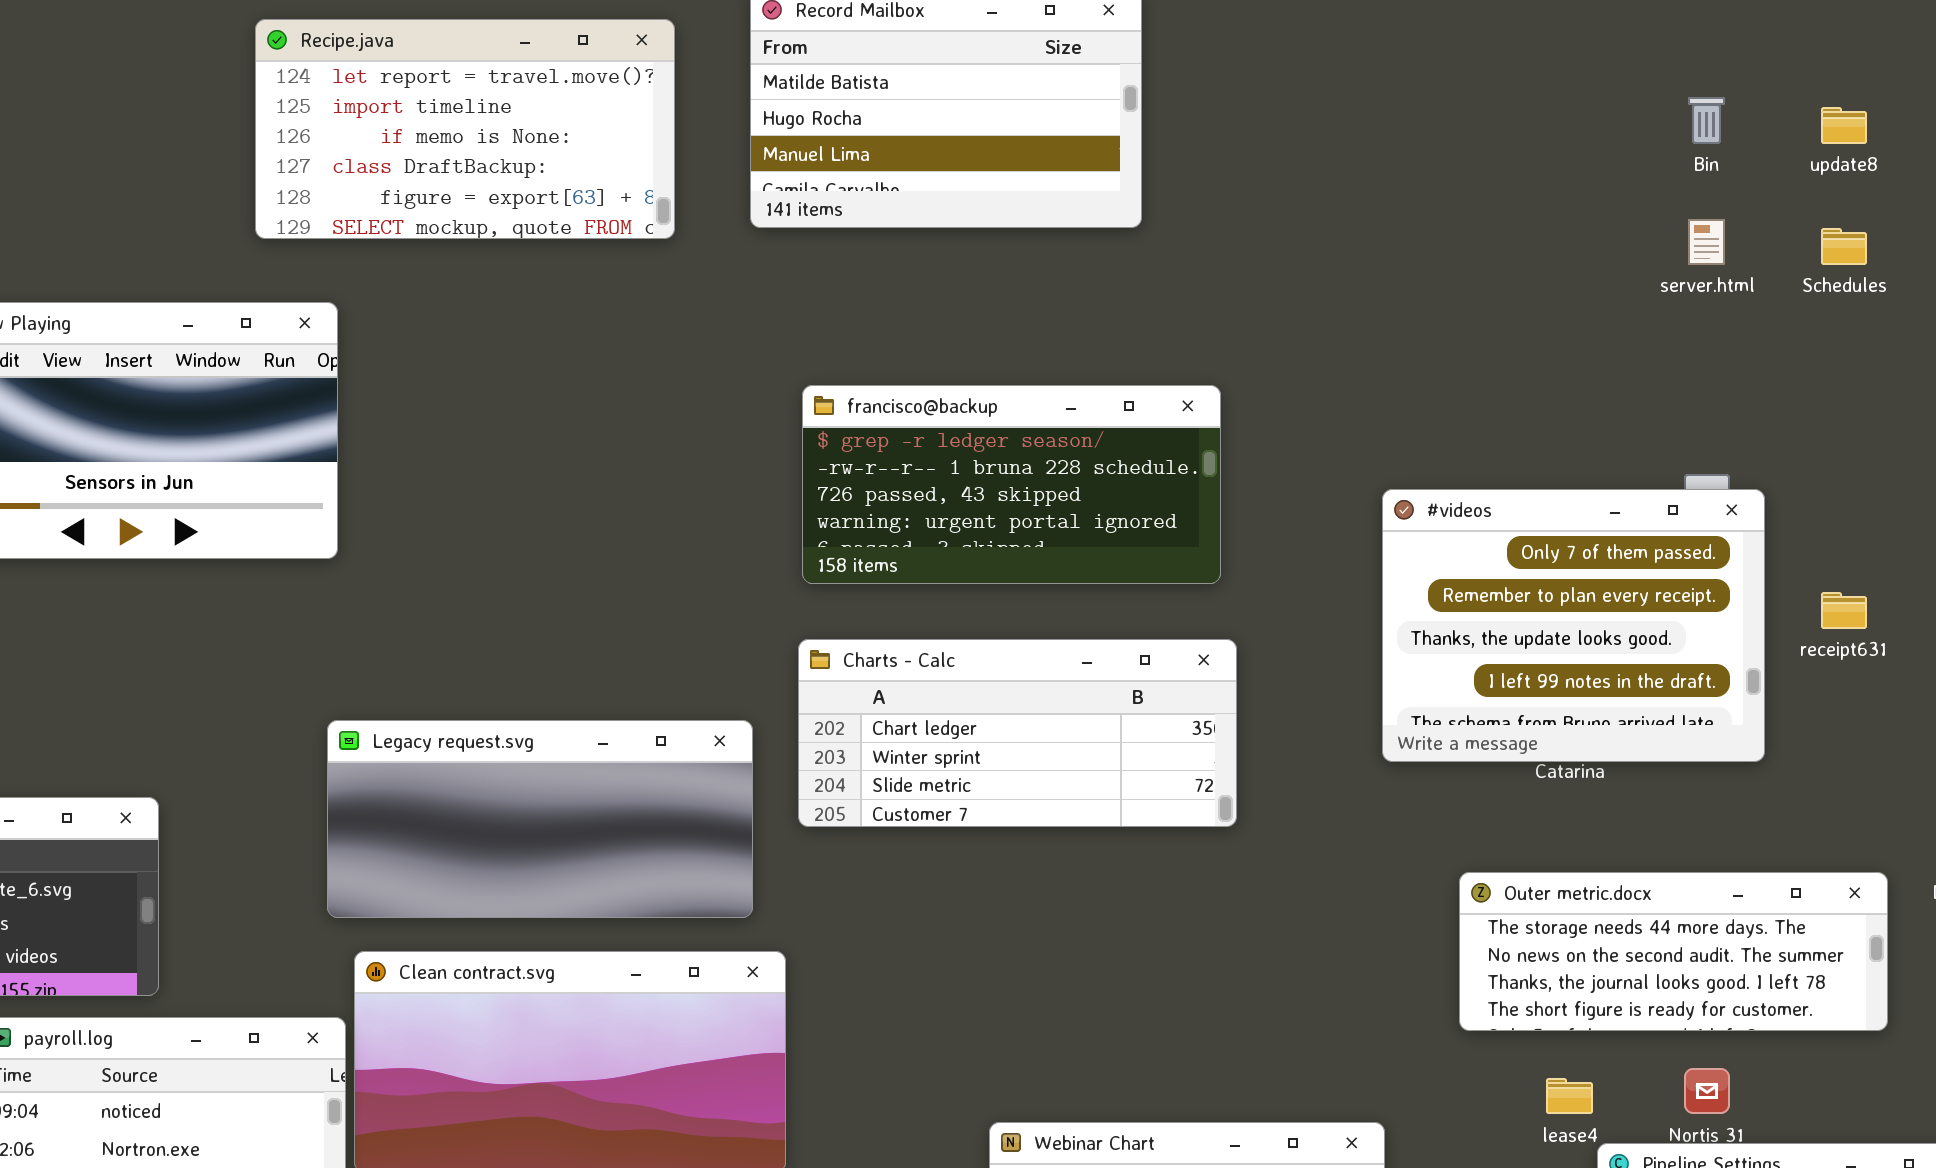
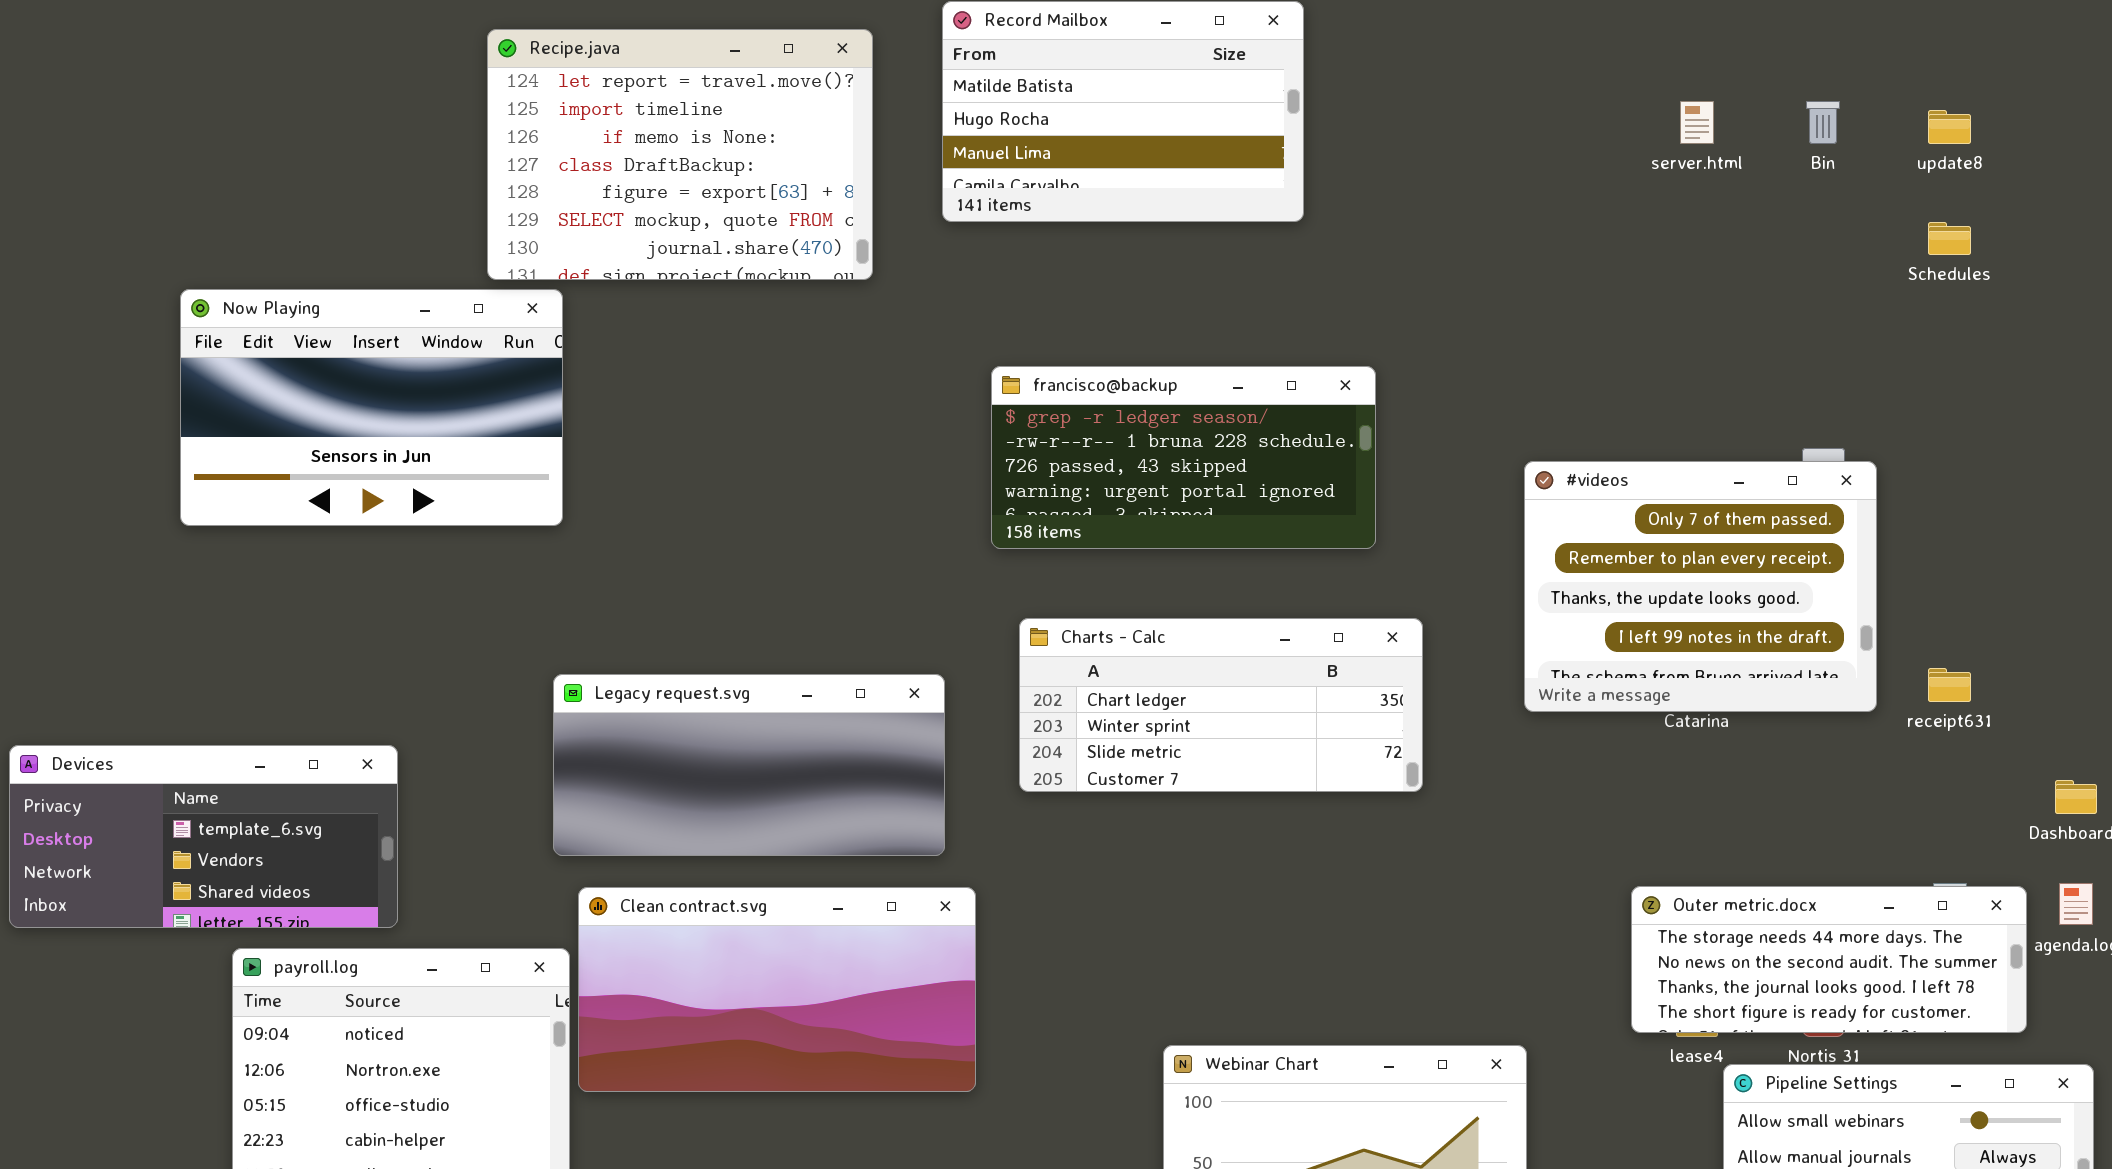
Recipe.java: [255,19,675,239] -> [487,29,873,280], resized
server.html: [1688,219,1725,265] -> [1680,101,1714,144], moved
receipt631: [1821,592,1867,629] -> [1928,668,1971,702], moved
Charts - Calc: [798,639,1237,827] -> [1019,618,1423,792], moved
Outer metric.docx: [1459,872,1888,1031] -> [1631,886,2027,1033], moved

